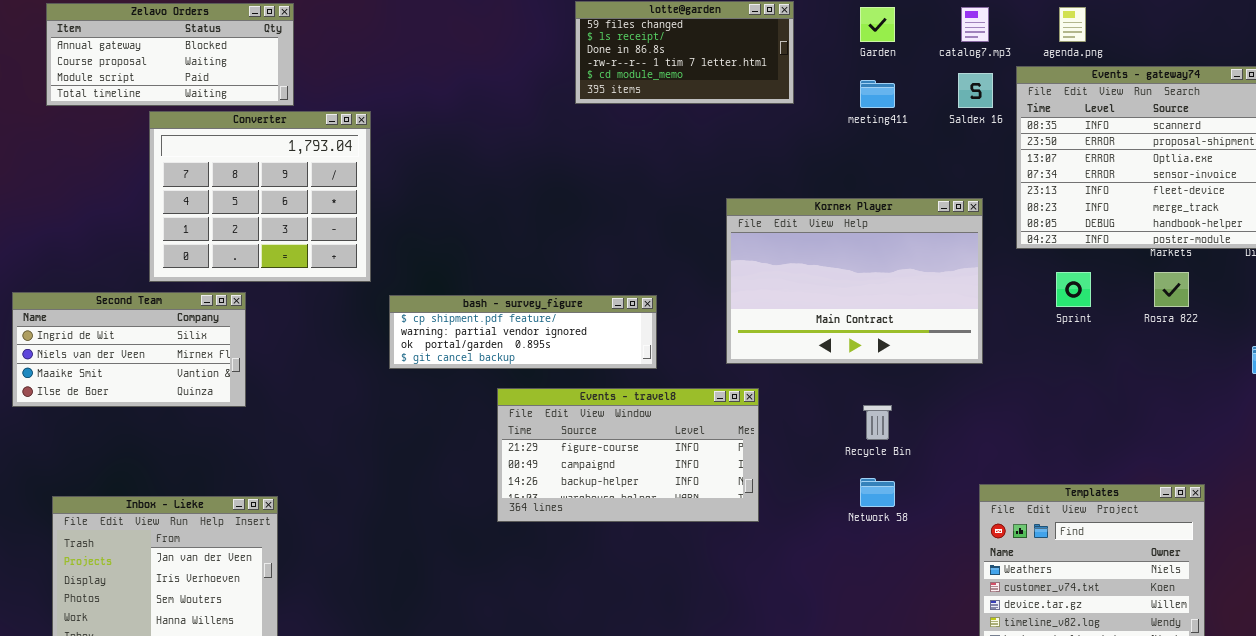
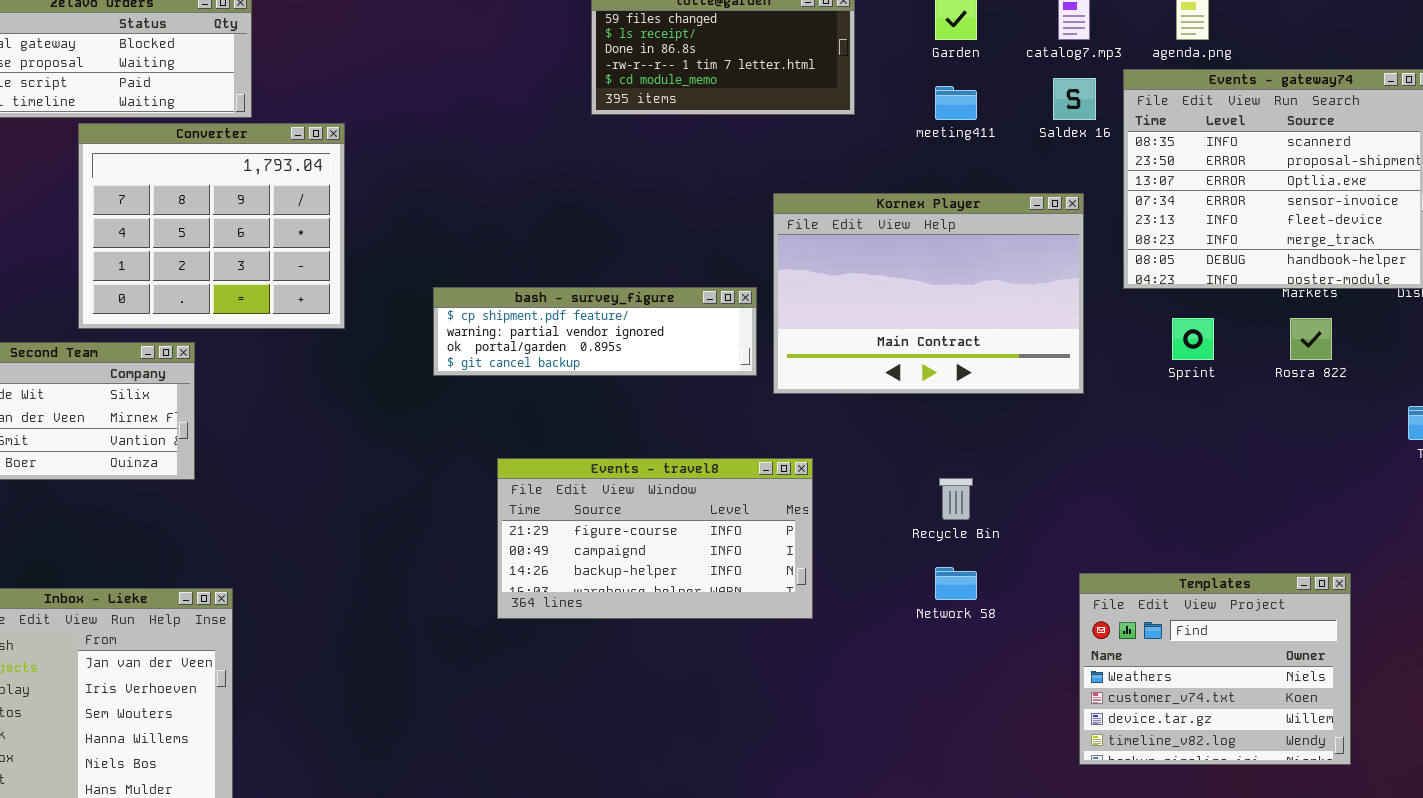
Kornex Player: [726,198,983,364] -> [773,193,1084,394], moved
bash - survey_figure: [389,295,657,369] -> [433,287,757,376], moved

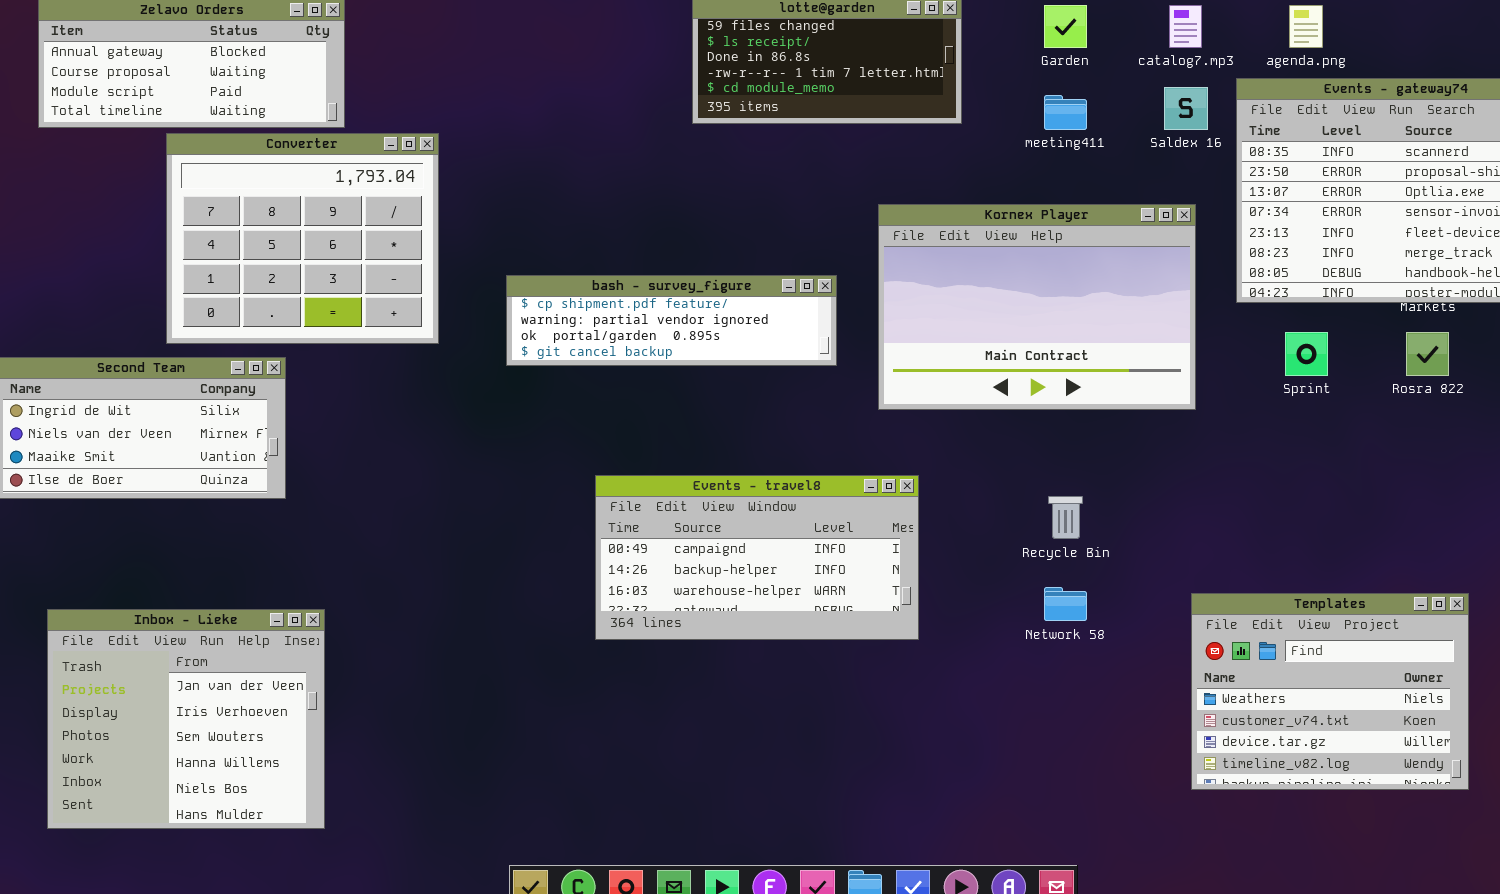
bash - survey_figure: [433,287,757,376] -> [506,275,837,366], moved
Events - travel8: [497,458,813,619] -> [595,475,919,640], scrolled down 1 row

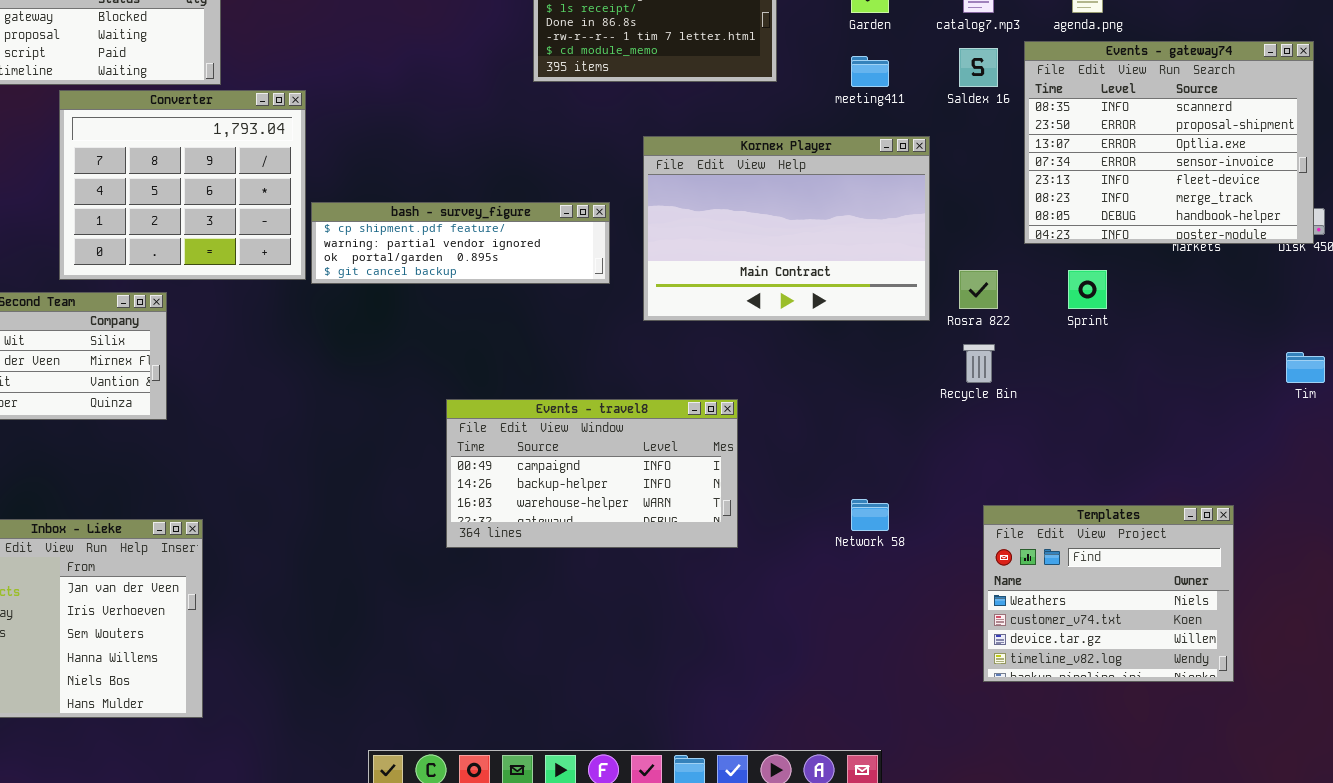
Kornex Player: [878,204,1196,410] -> [643,136,930,321], moved
bash - survey_figure: [506,275,837,366] -> [311,202,610,284], moved
Rosra 822: [1406,332,1449,376] -> [959,270,998,309], moved
Recycle Bin: [1048,496,1083,539] -> [963,344,995,383], moved

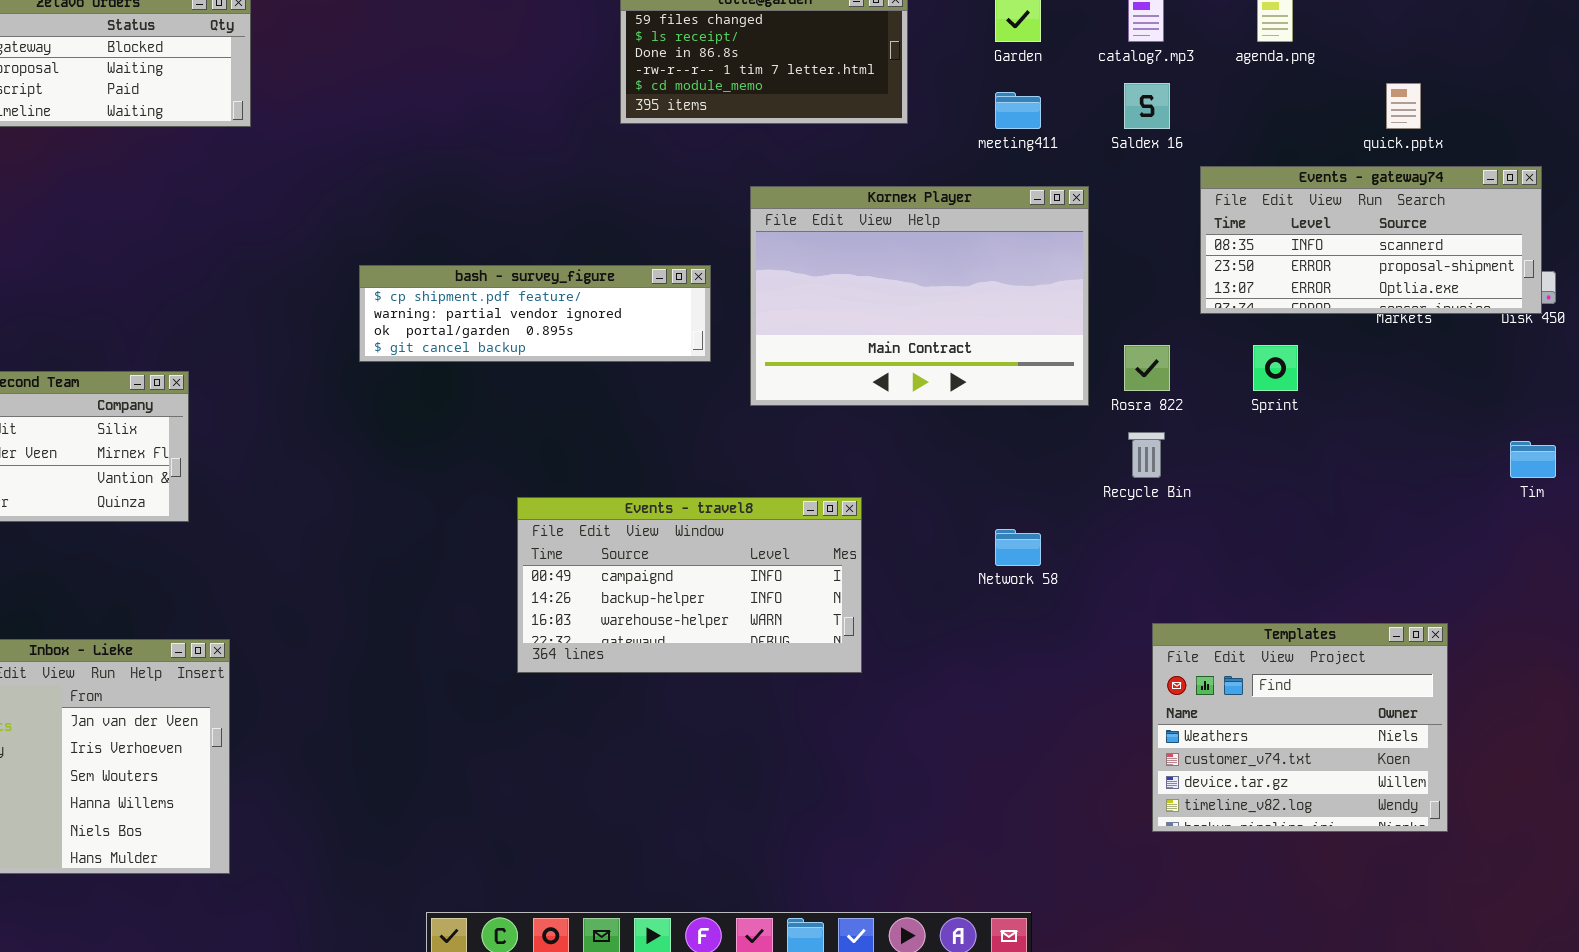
Events - gateway74: [1024,41,1314,244] -> [1200,166,1542,314], resized
Converter: [59,90,306,280] -> none, closed
Network 58: [851,499,889,531] -> [995,529,1041,566], moved

